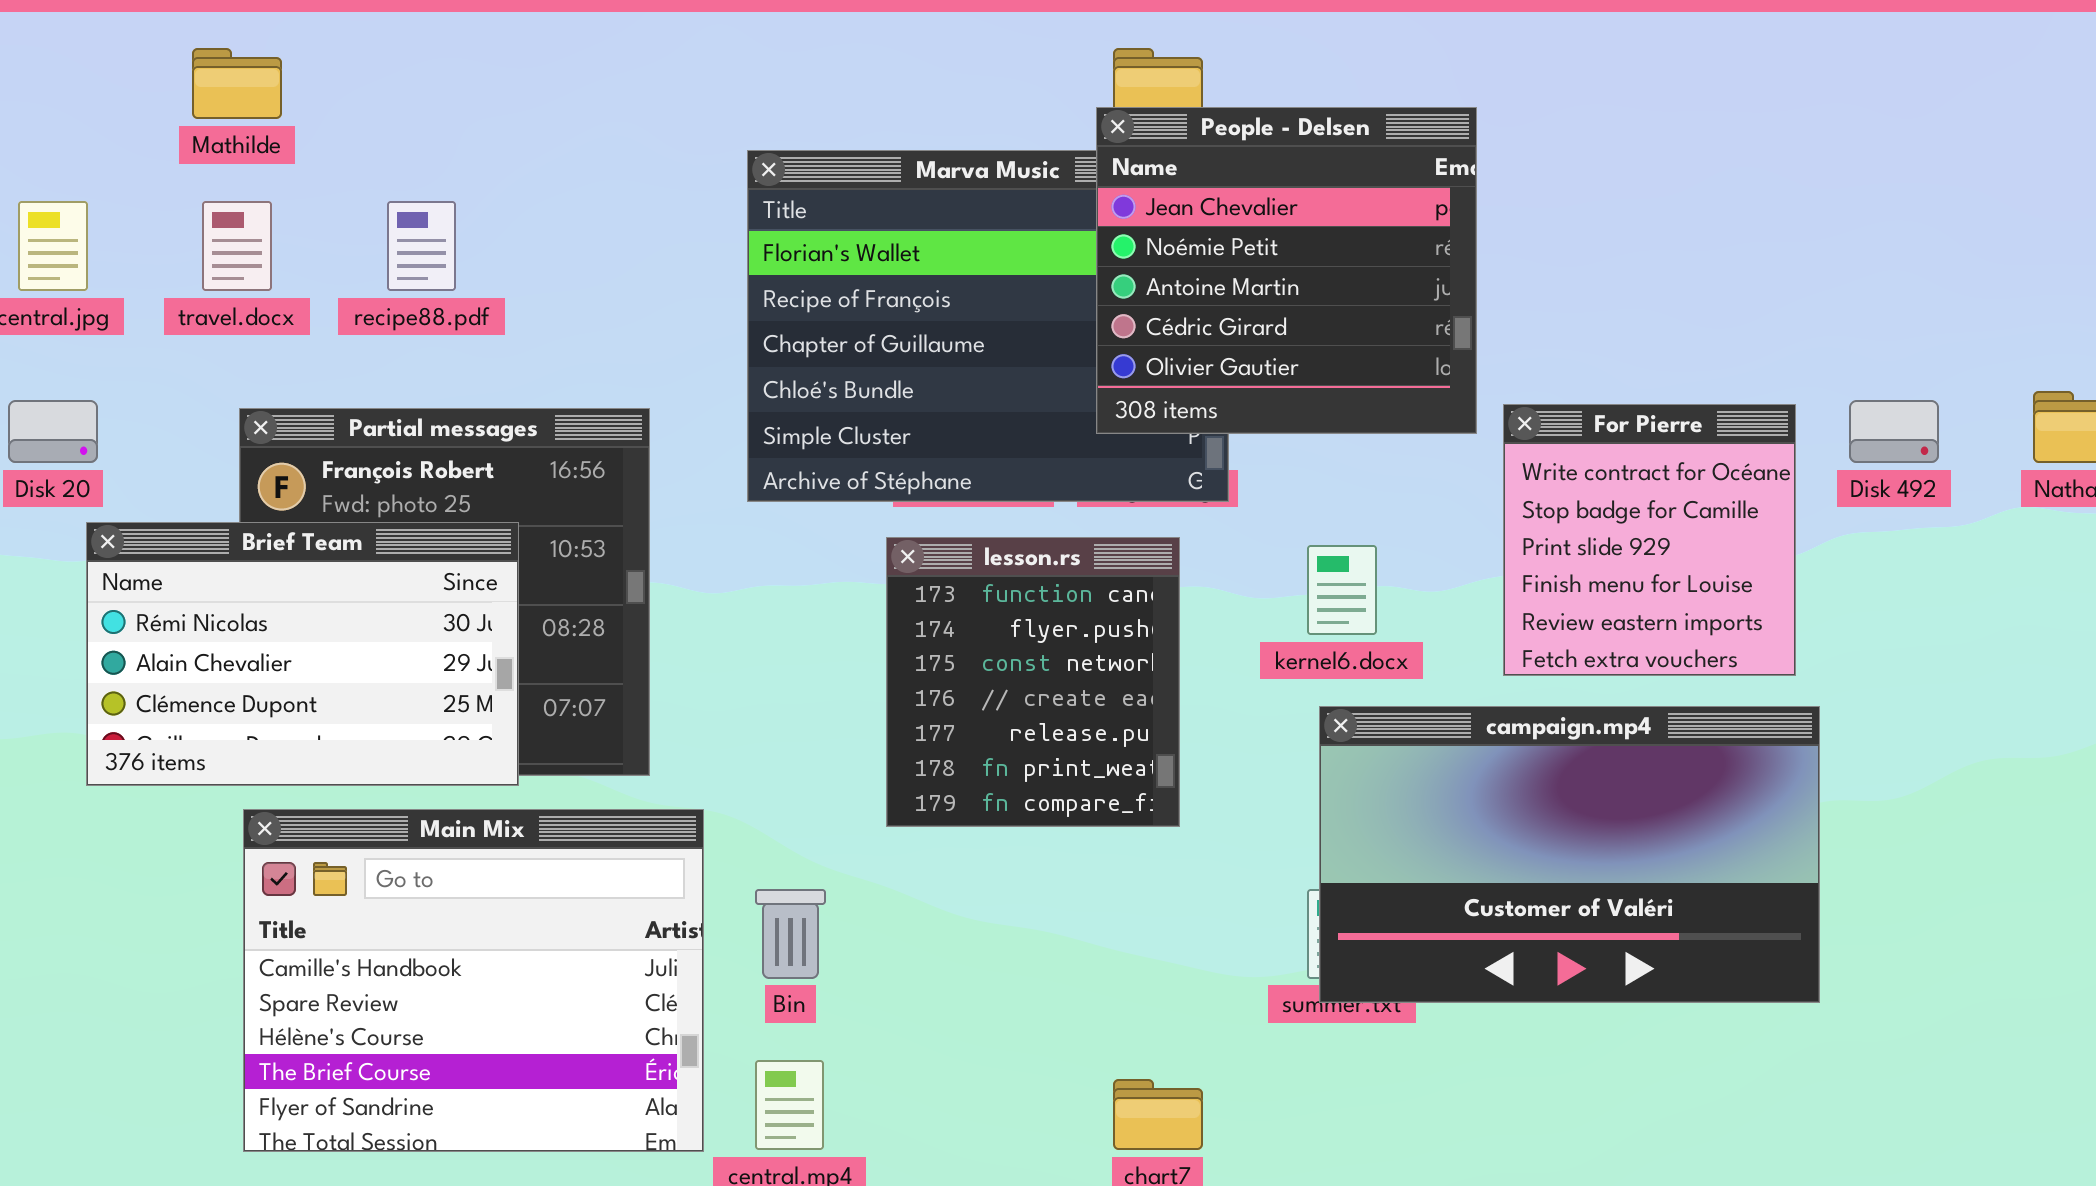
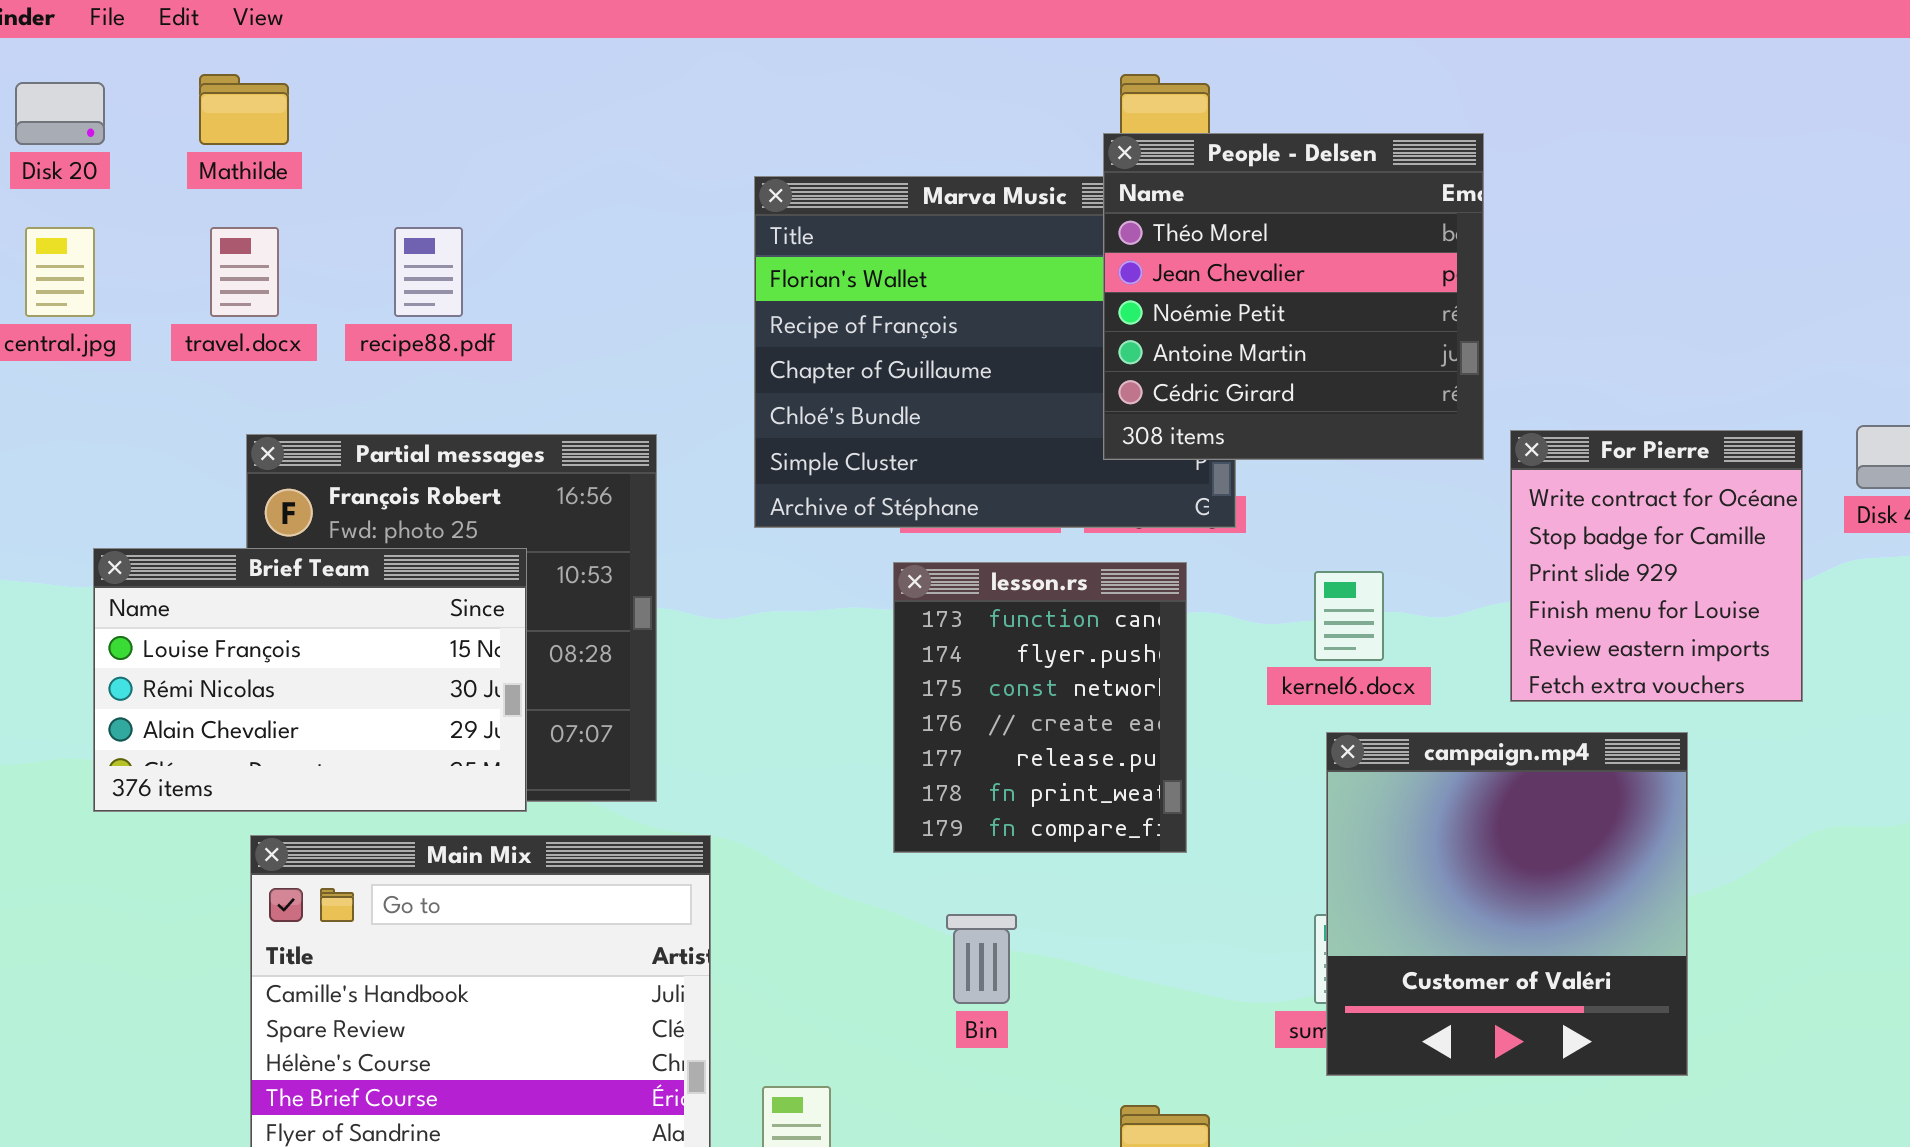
People - Delsen: [1096,107,1477,434] -> [1103,133,1484,460], scrolled up 1 row
Disk 20: [8,400,98,463] -> [15,82,105,145], moved
Brief Team: [86,522,519,786] -> [93,548,527,812], scrolled up 1 row
campaign.mp4: [1319,706,1820,1003] -> [1326,732,1688,1076], resized
Bin: [755,889,826,979] -> [946,914,1017,1004], moved

